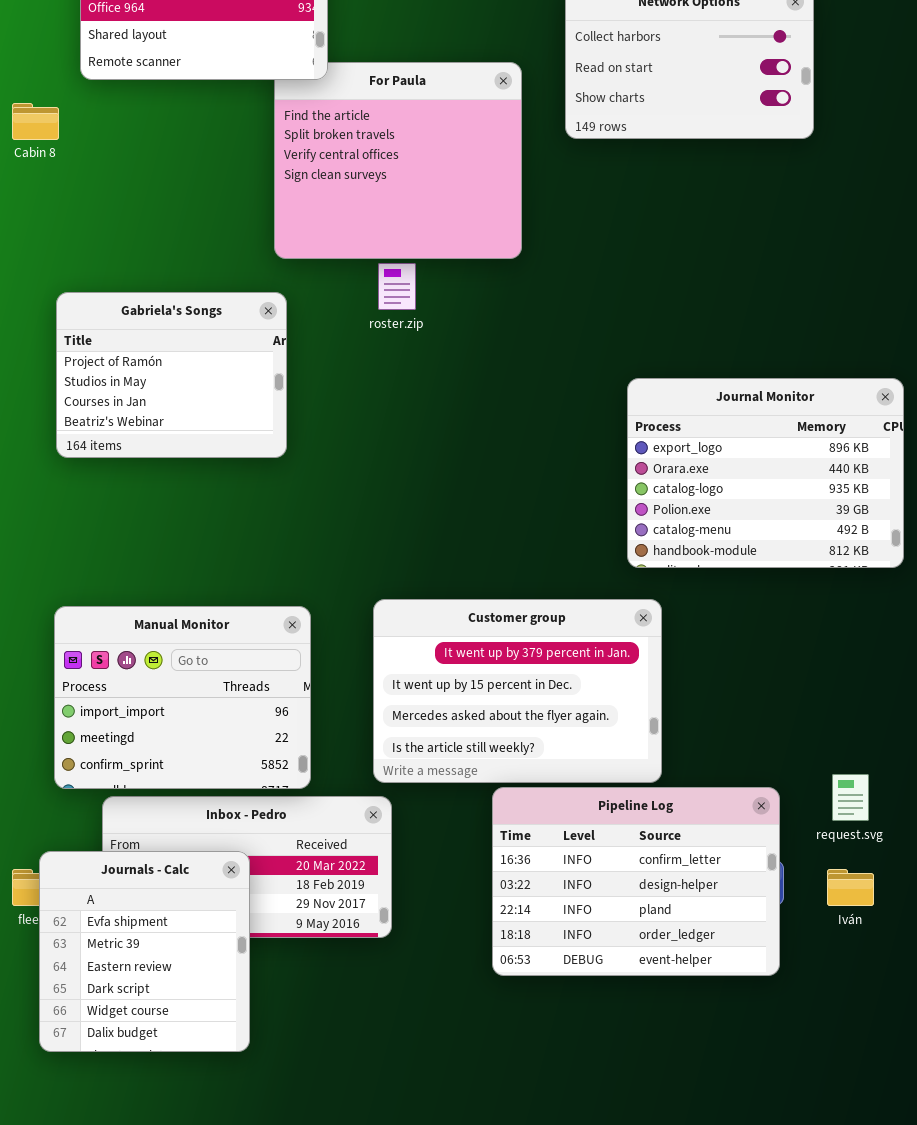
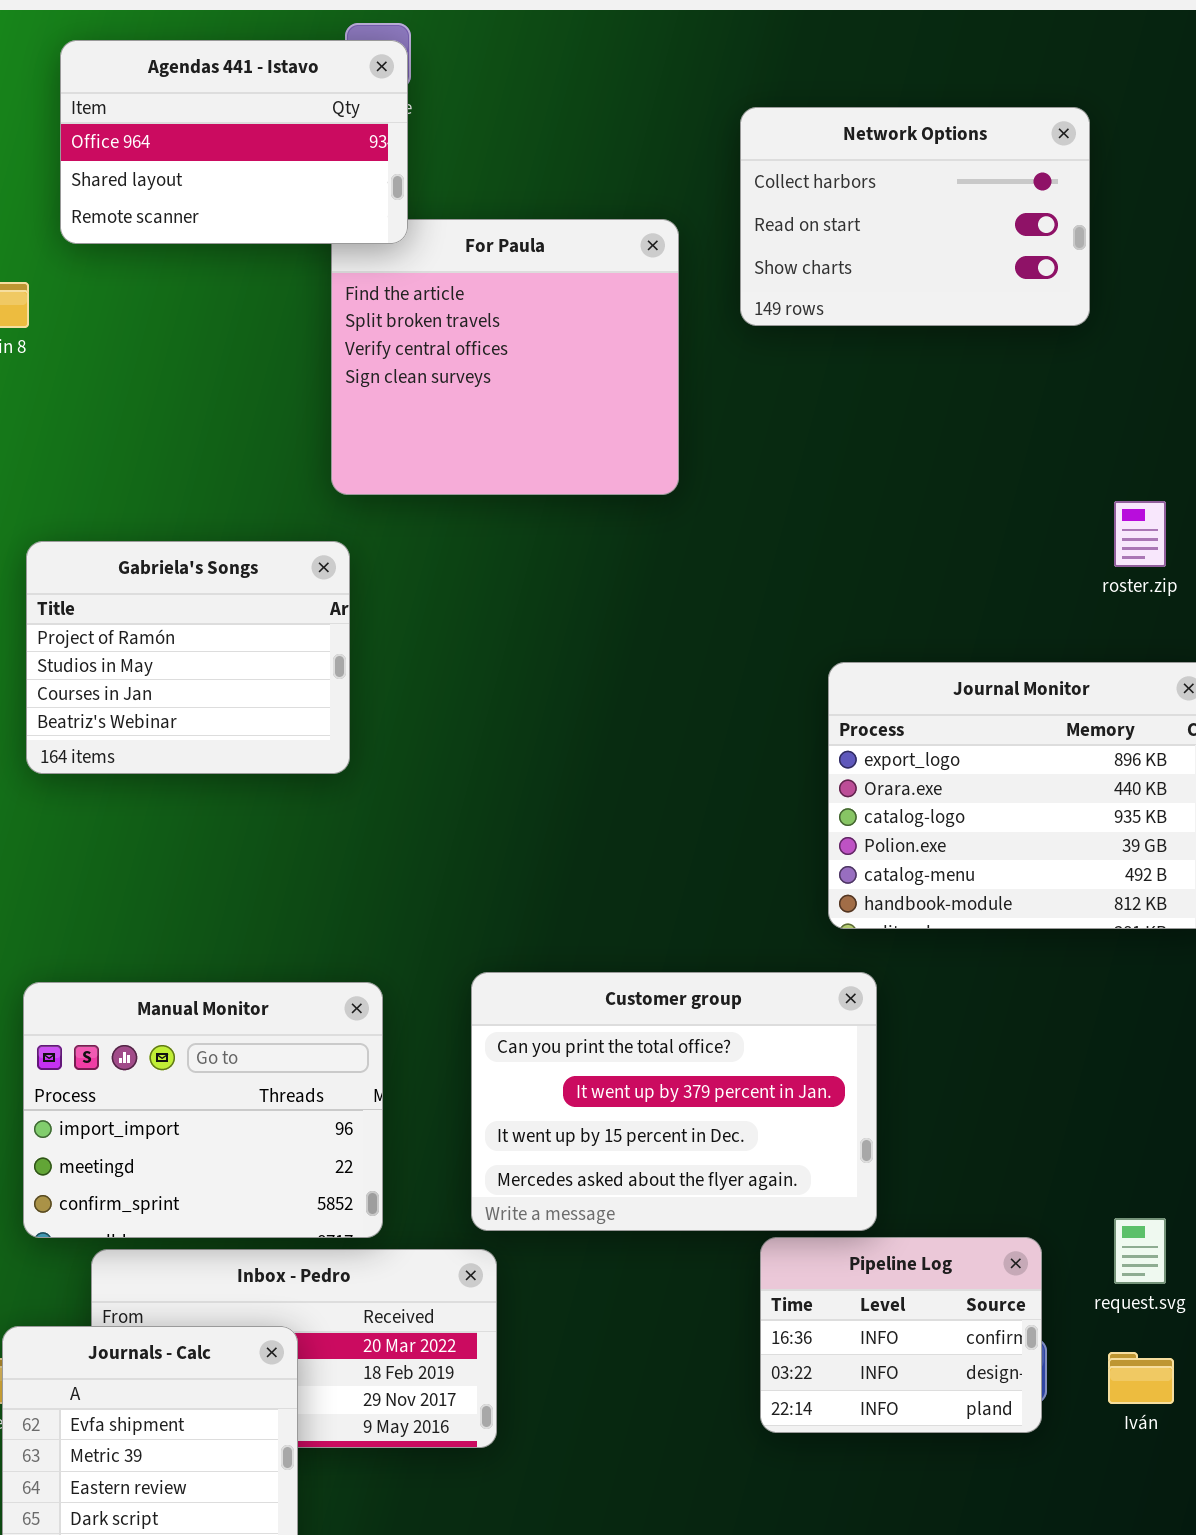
roster.zip: [378,263,416,310] -> [1114,501,1166,567], moved
Customer group: [373,599,662,783] -> [471,972,877,1231], scrolled up 1 row
Pipeline Log: [492,787,780,976] -> [760,1237,1042,1433], resized

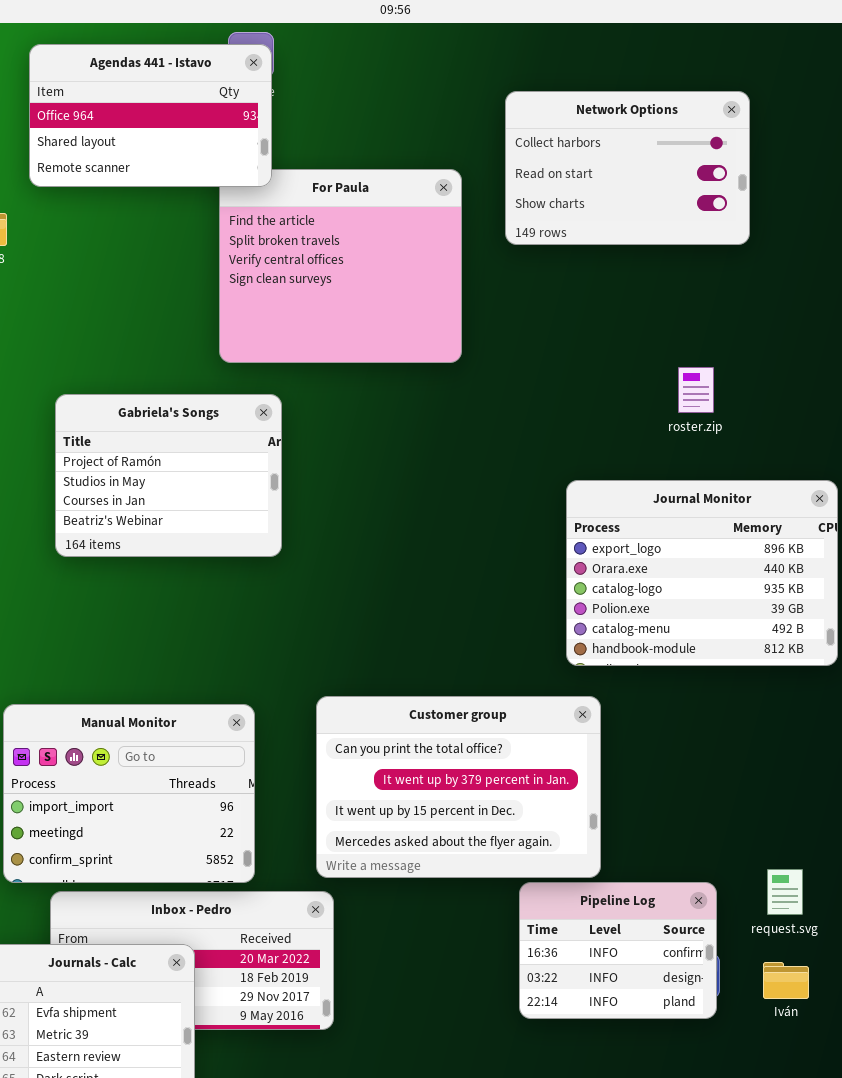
roster.zip: [1114,501,1166,567] -> [678,367,714,413], moved
Gabriela's Songs: [26,541,350,774] -> [55,394,282,557], moved

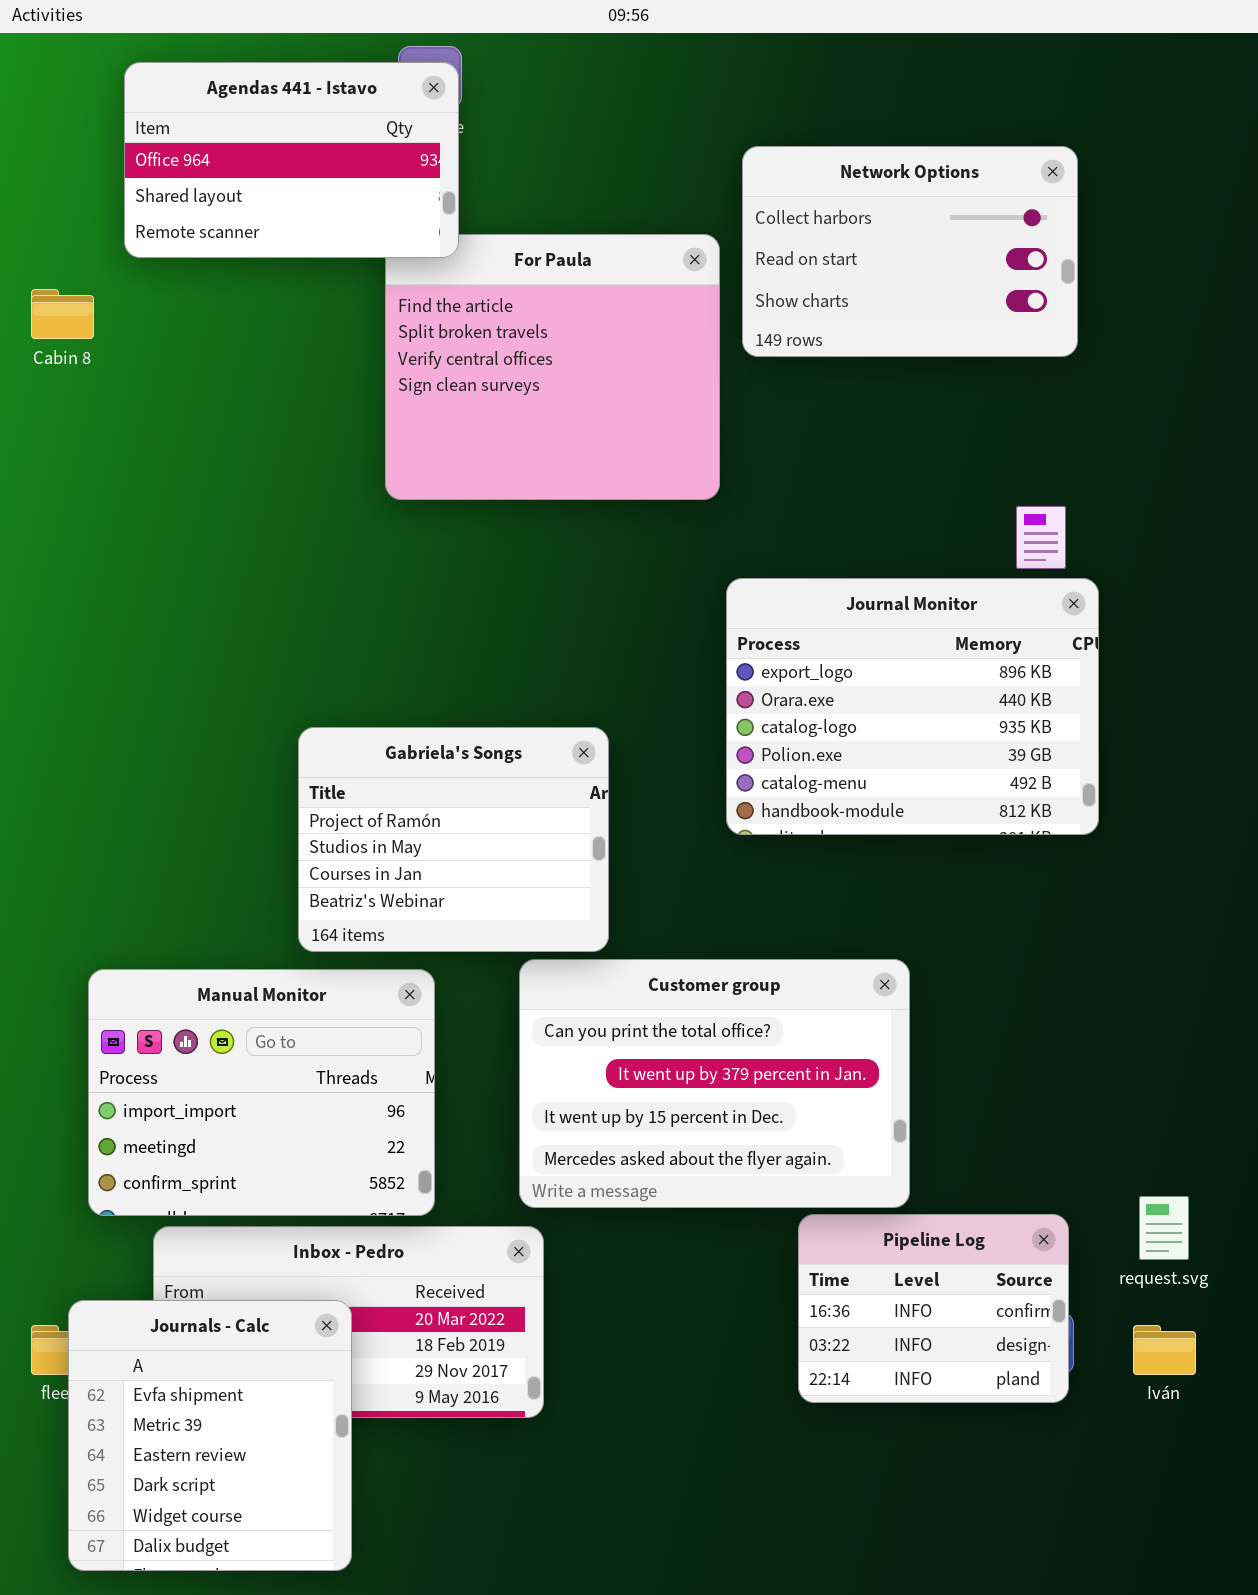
Network Options: [505,91,750,245] -> [742,146,1078,357], moved
Gabriela's Songs: [55,394,282,557] -> [298,727,609,952], moved
Journal Monitor: [566,480,838,666] -> [726,578,1099,835], moved

